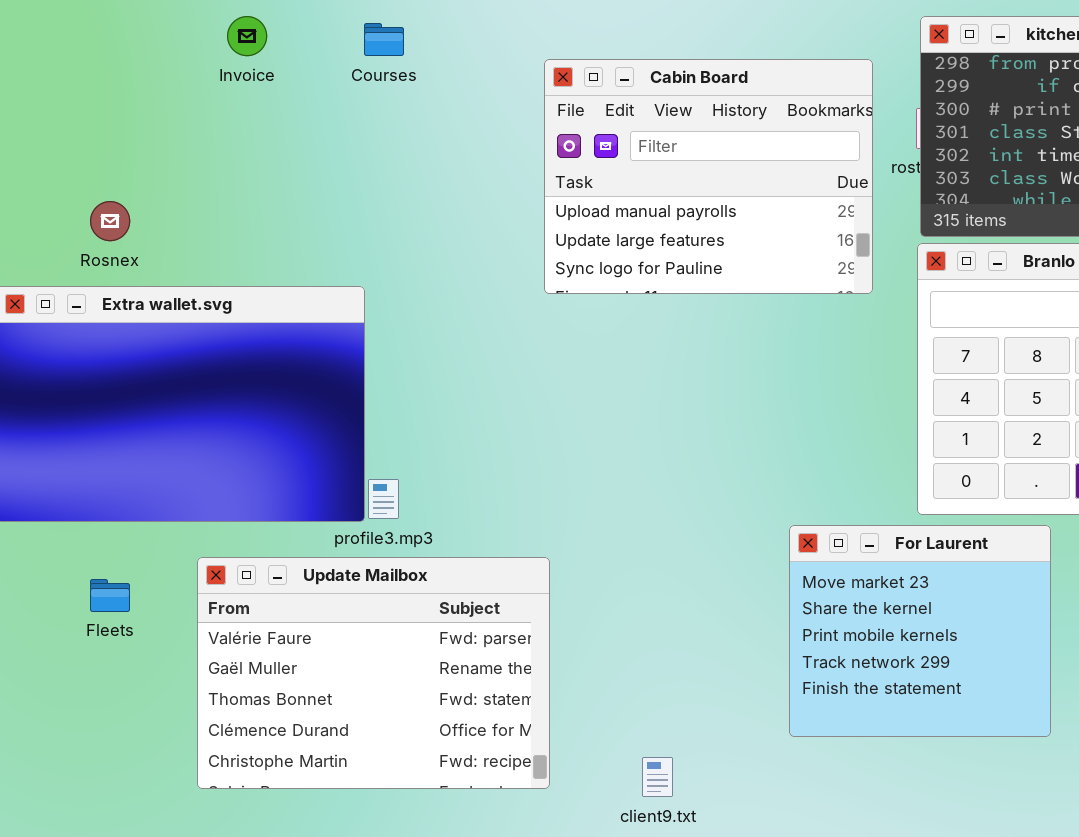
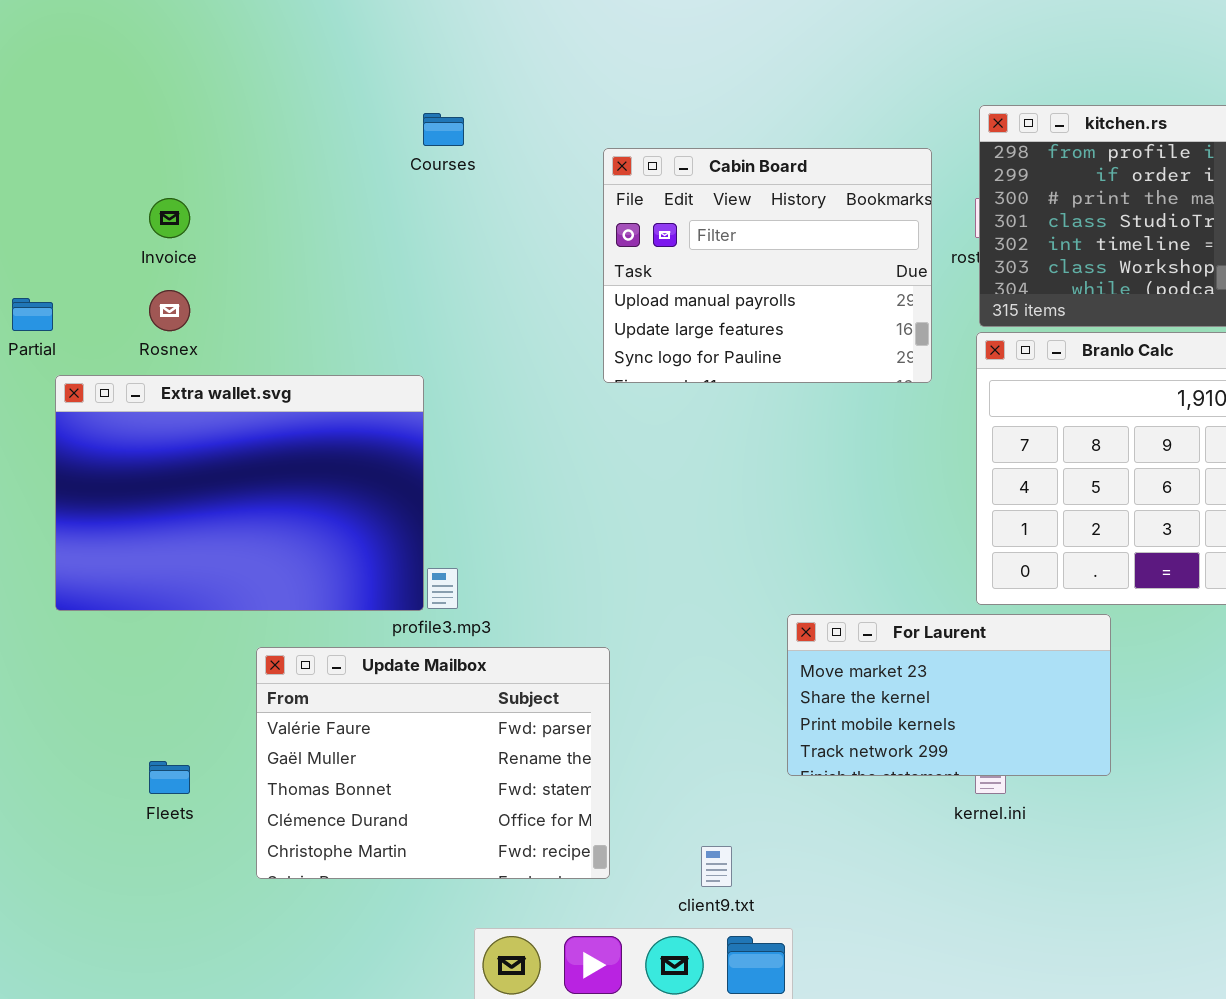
Invoice: [227,16,267,56] -> [149,198,190,238], moved
For Laurent: [789,525,1051,737] -> [787,614,1111,776], resized
Fleets: [90,579,130,612] -> [149,761,190,794], moved

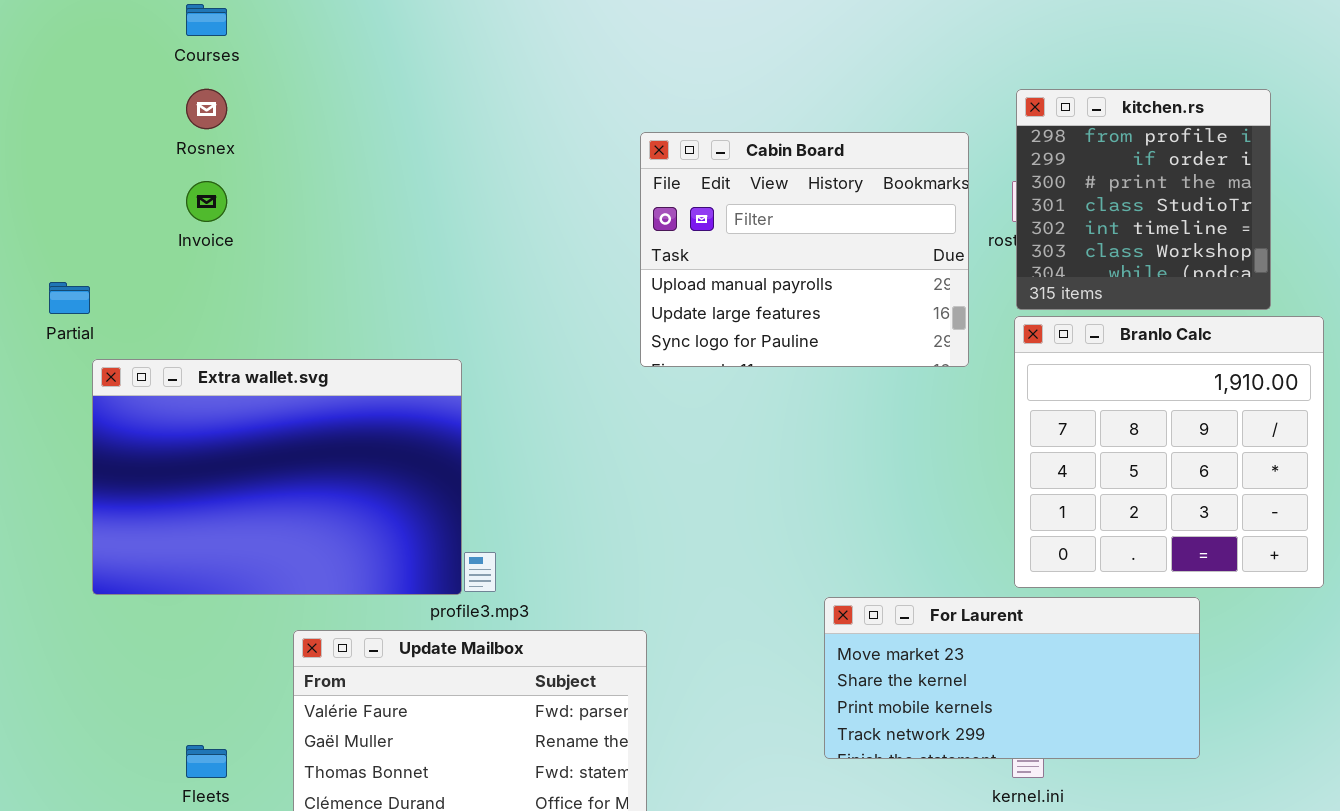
Courses: [423,113,464,146] -> [186,4,227,36], moved
Rosnex: [149,290,190,331] -> [186,89,227,129], moved
For Laurent: [787,614,1111,776] -> [824,597,1200,759], resized

